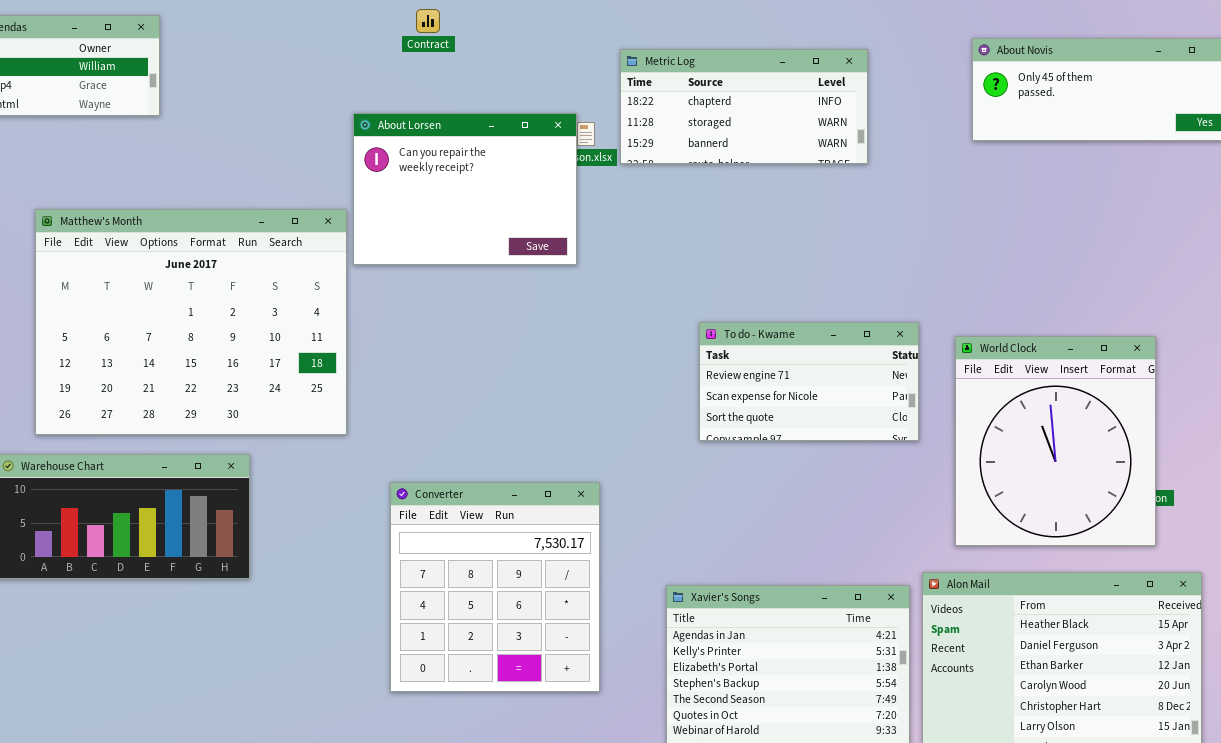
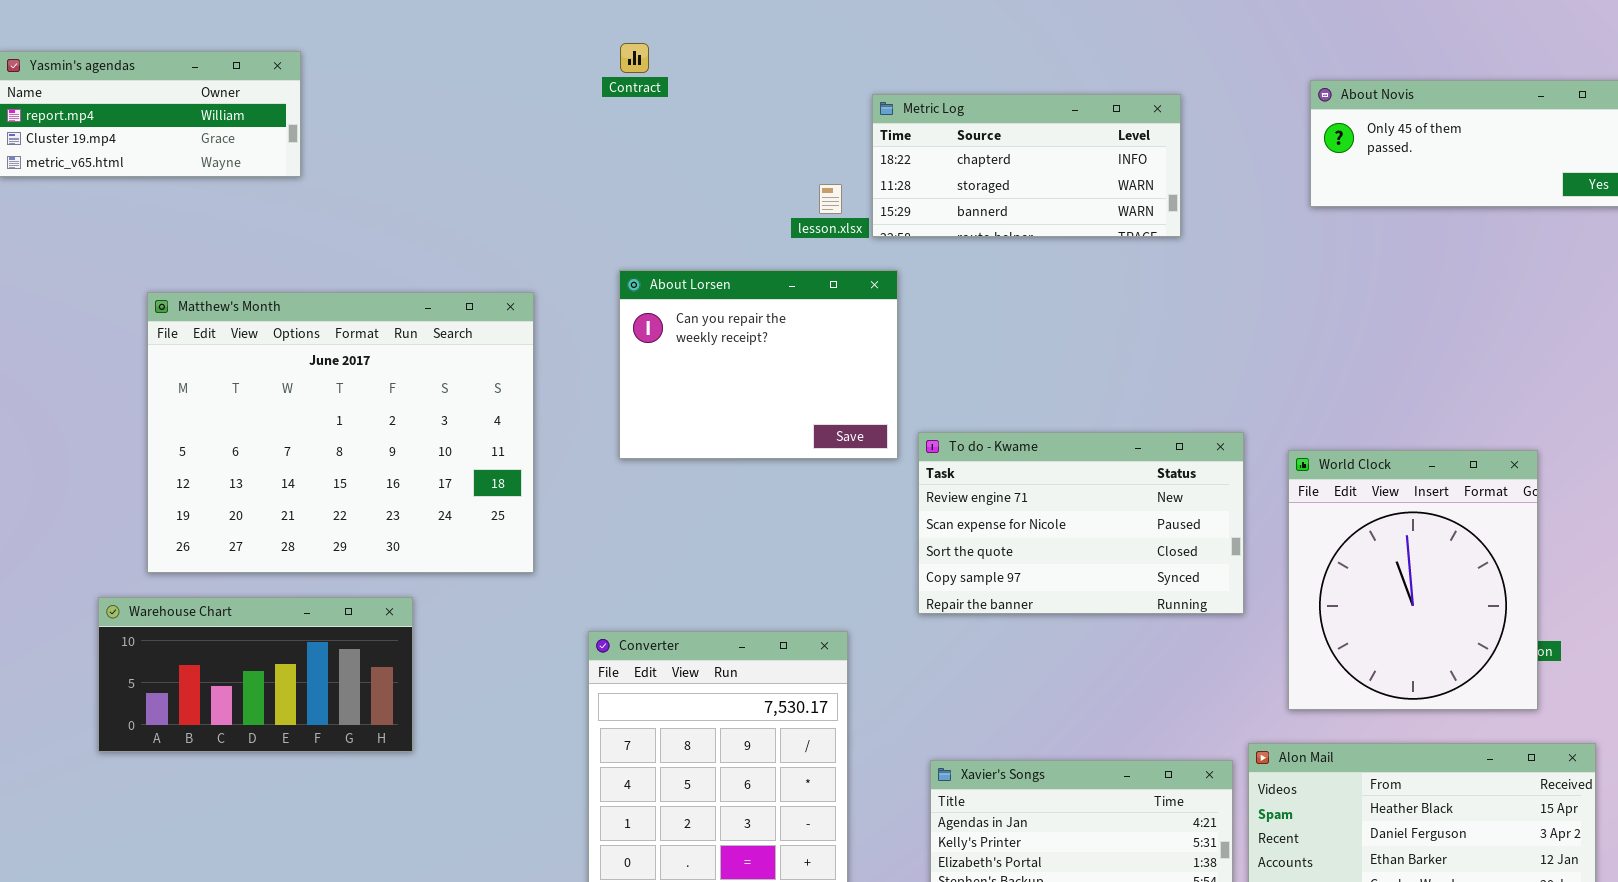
About Lorsen: [353,113,577,265] -> [619,270,898,459], moved
To do - Kwame: [699,322,919,441] -> [918,432,1244,614], resized

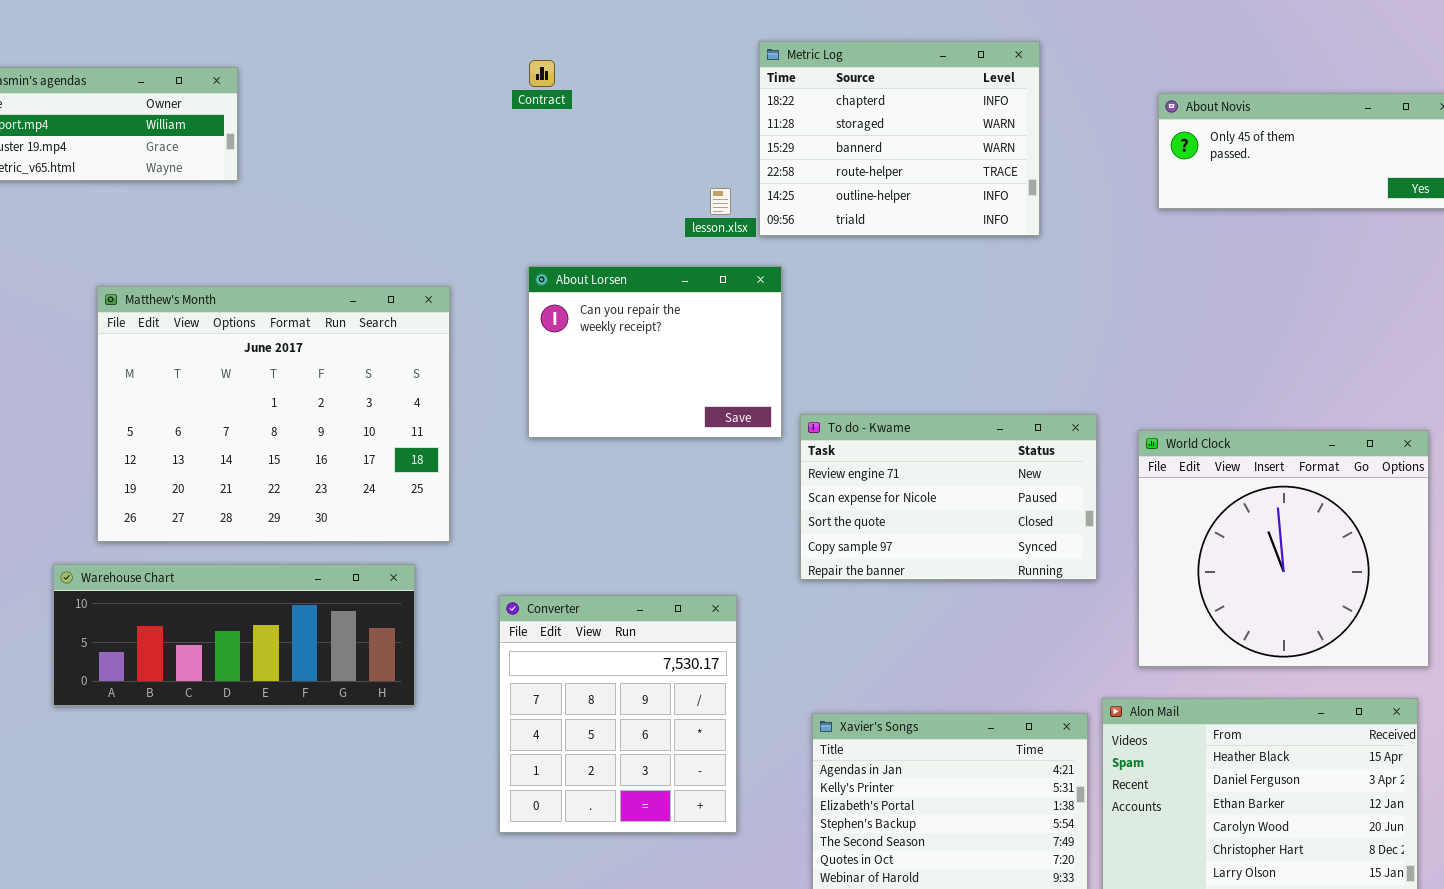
Metric Log: [872,94,1181,237] -> [759,41,1040,236], resized
World Clock: [1288,450,1538,710] -> [1138,430,1429,667], resized
Warehouse Chart: [98,597,413,752] -> [53,564,415,706], resized

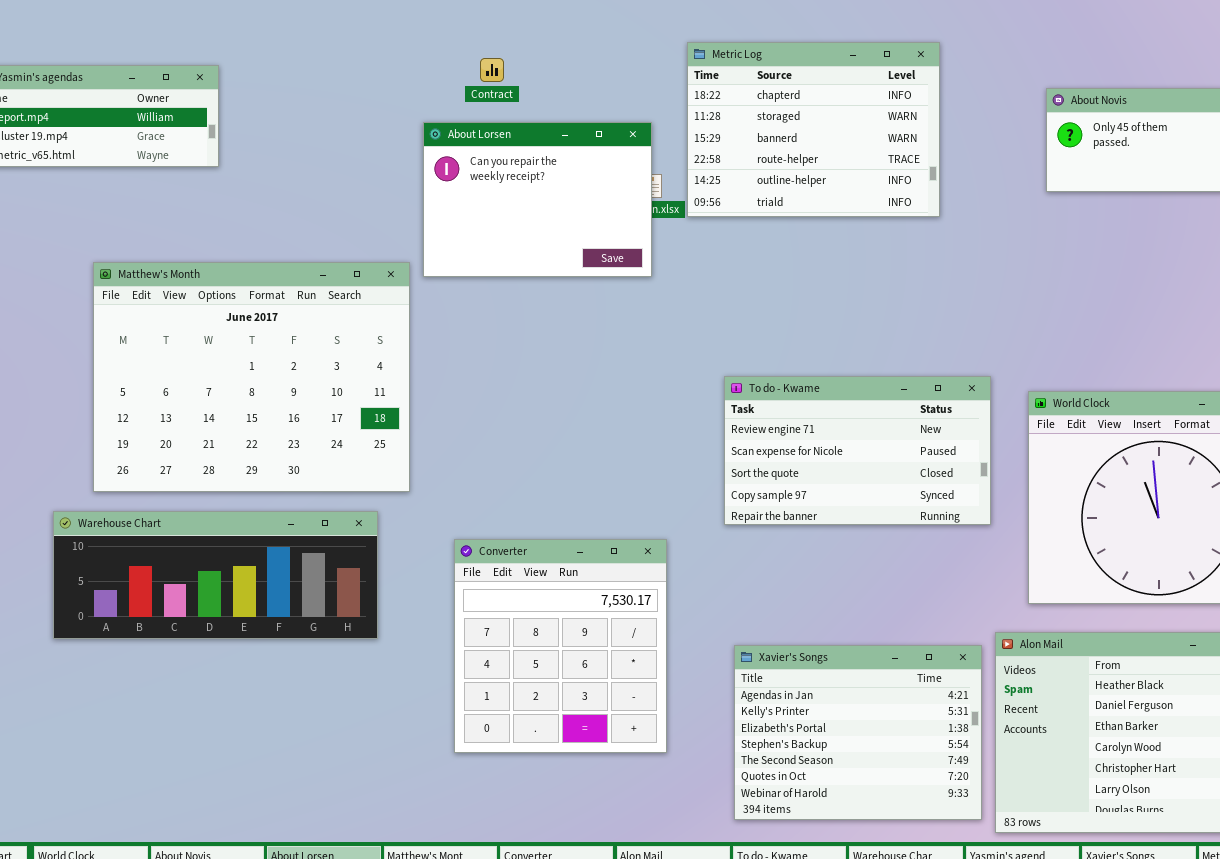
About Lorsen: [528,266,782,438] -> [423,122,652,277], moved

